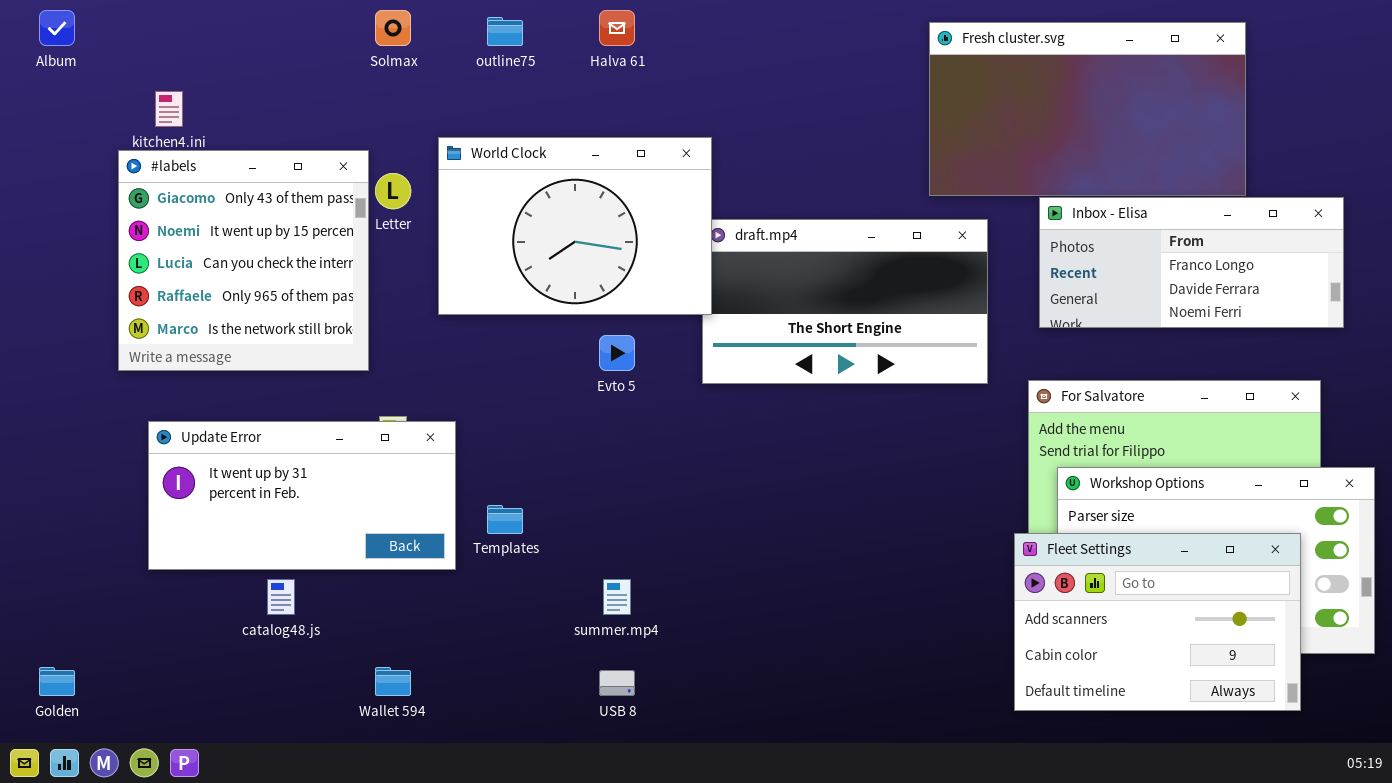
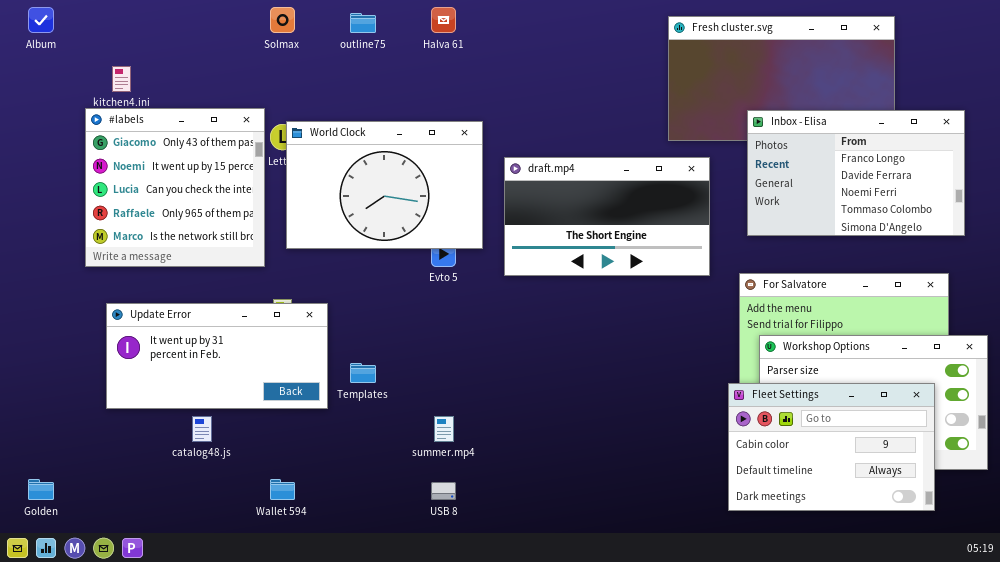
World Clock: [438,137,712,315] -> [286,121,483,249], moved
Inbox - Elisa: [1039,197,1344,328] -> [747,110,965,236], resized
Fleet Settings: [1014,533,1301,711] -> [728,383,935,511], scrolled down 1 row

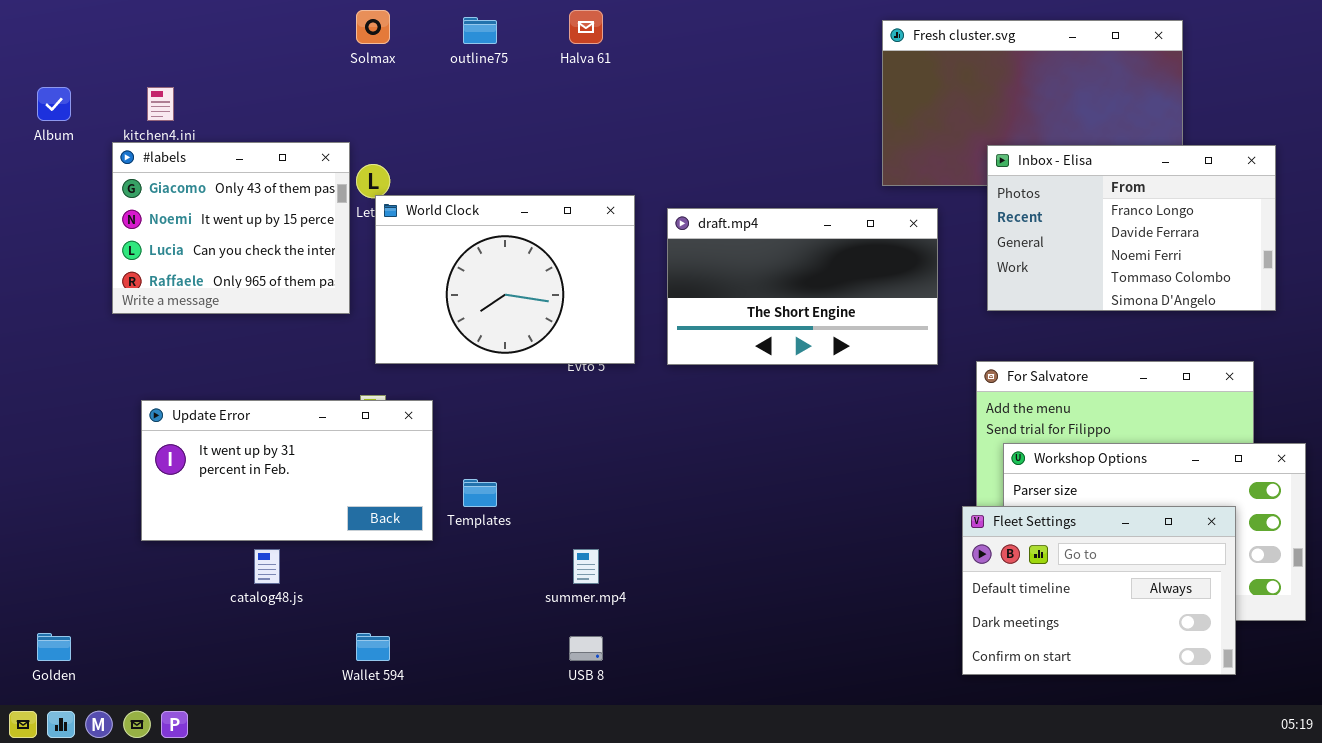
Album: [28,7,54,33] -> [37,87,71,121], moved
#labels: [85,108,265,267] -> [112,142,350,314], resized
World Clock: [286,121,483,249] -> [375,195,635,364], moved
Fleet Settings: [728,383,935,511] -> [962,506,1236,675], scrolled down 1 row

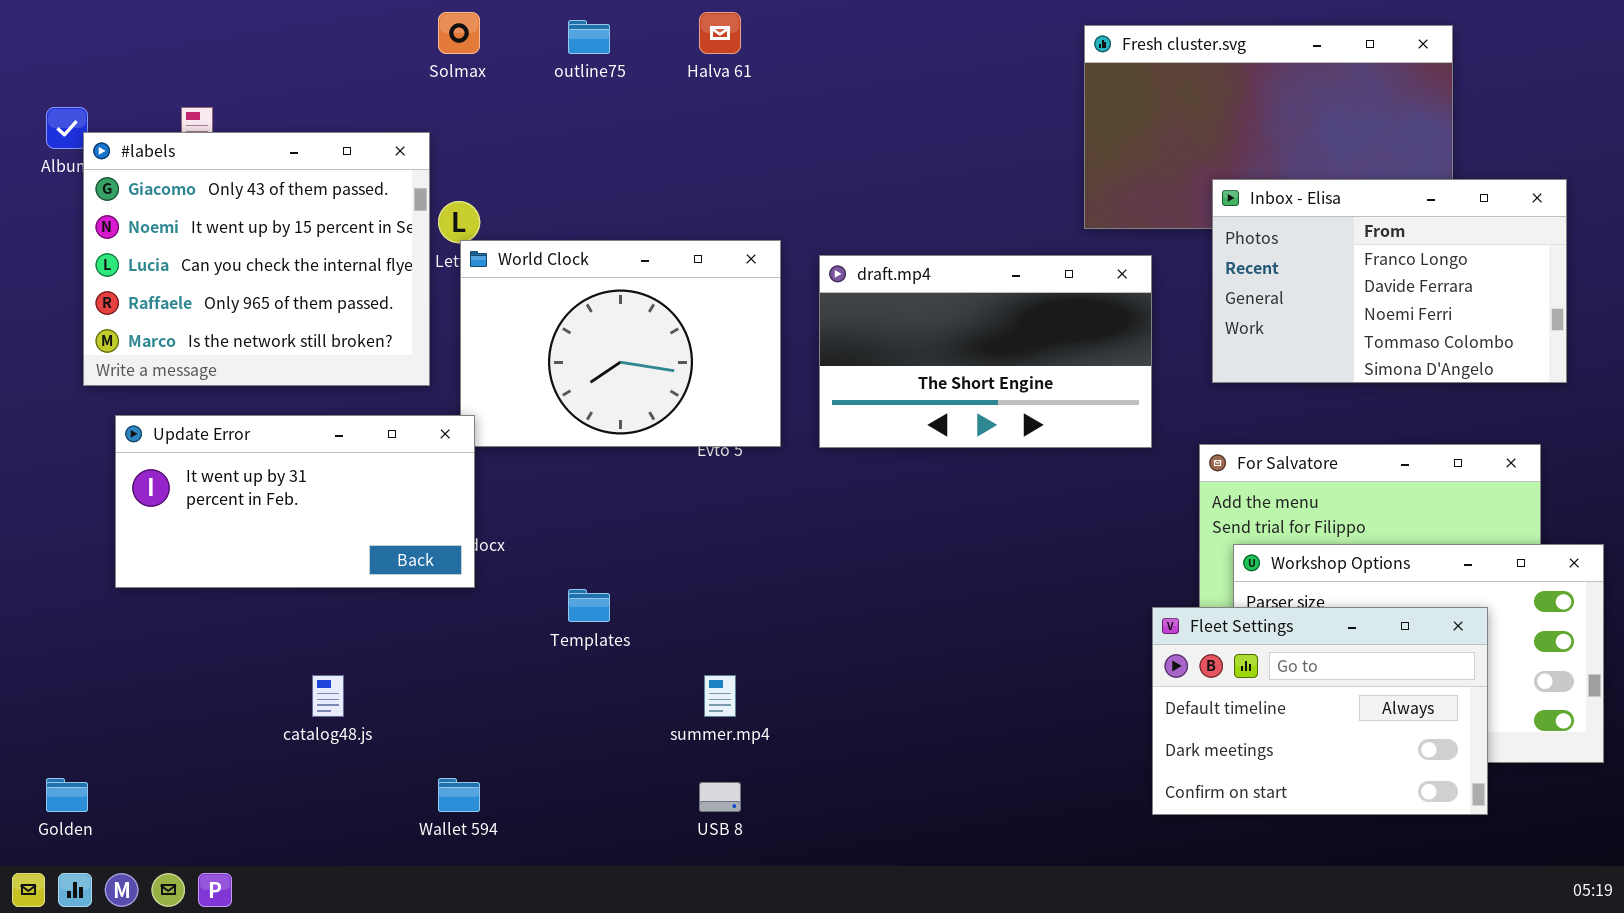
#labels: [112,142,350,314] -> [83,132,430,386], resized
Update Error: [141,400,433,541] -> [115,415,475,588], moved
Fleet Settings: [962,506,1236,675] -> [1152,607,1488,815], moved

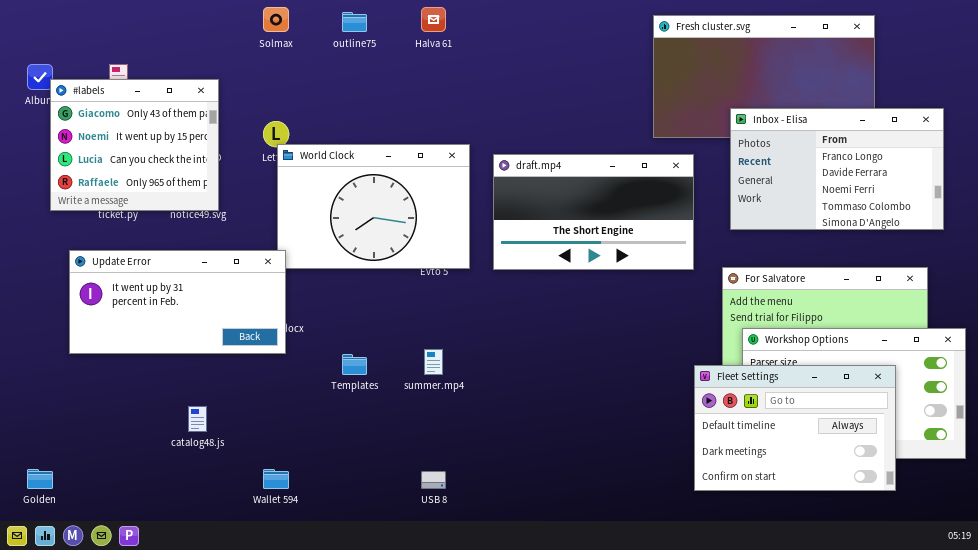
#labels: [83,132,430,386] -> [50,79,219,211], resized
summer.mp4: [704,675,736,717] -> [424,349,443,375], moved

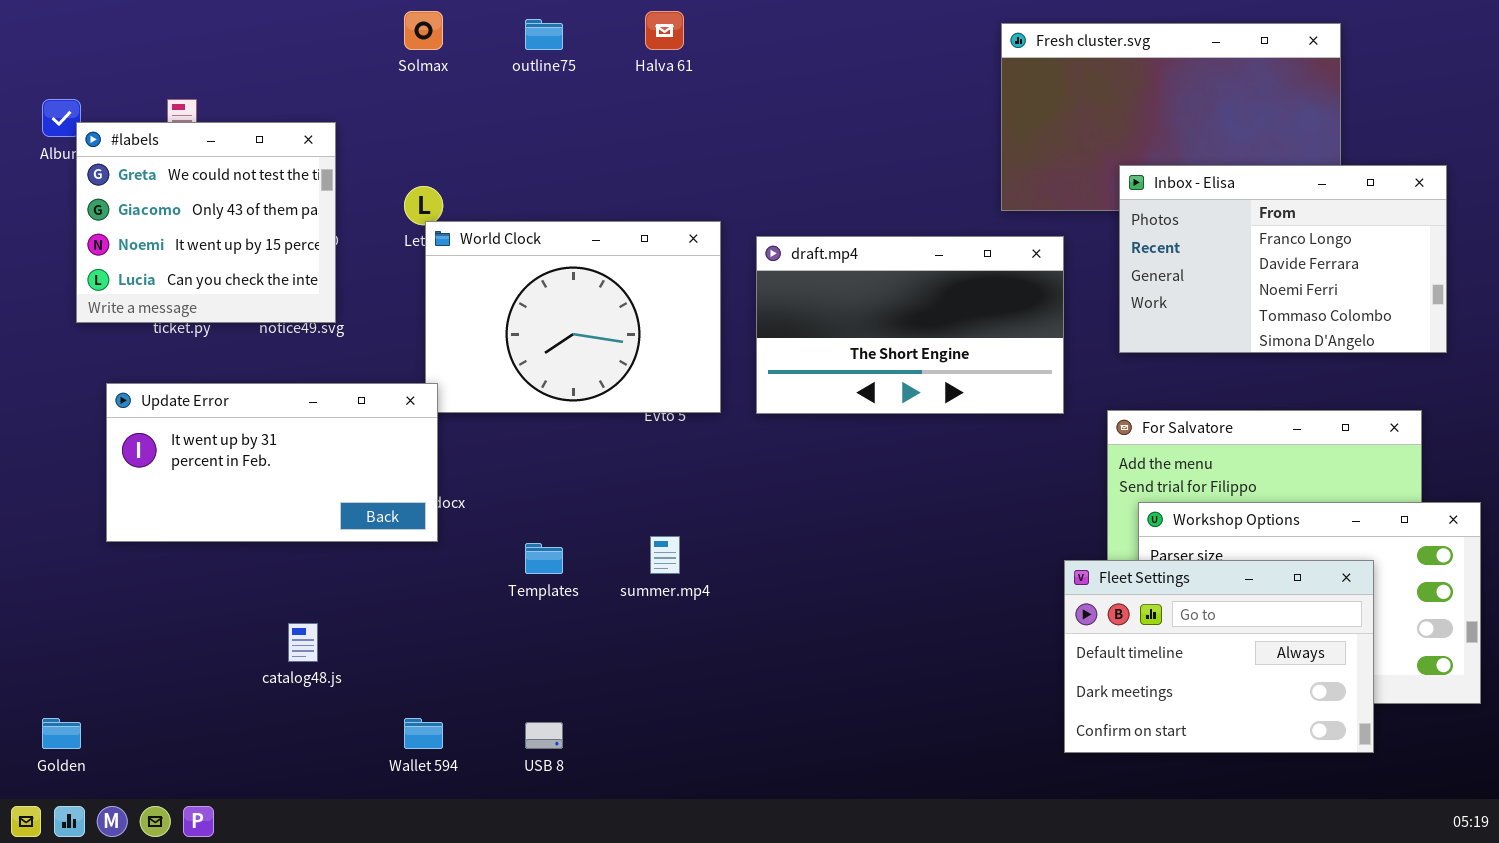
#labels: [50,79,219,211] -> [76,122,336,323], scrolled up 1 row
USB 8: [421,471,446,489] -> [525,722,563,749], moved

